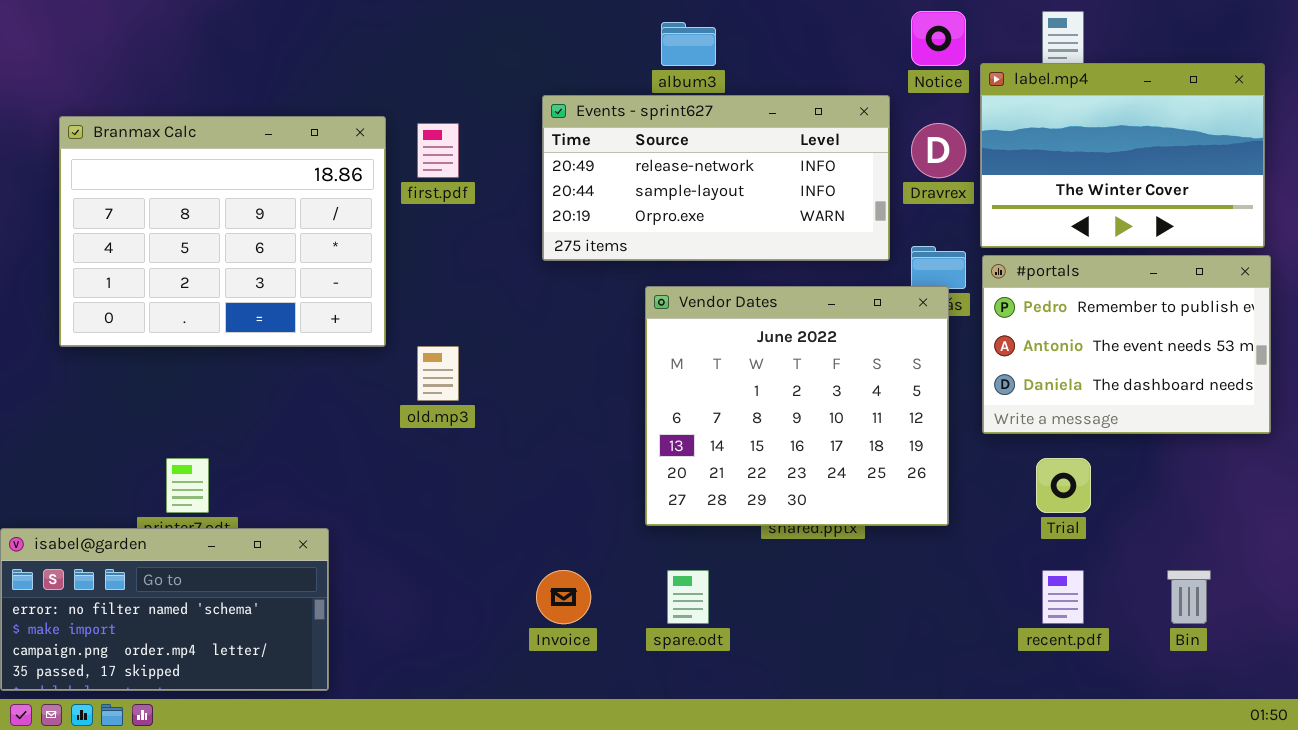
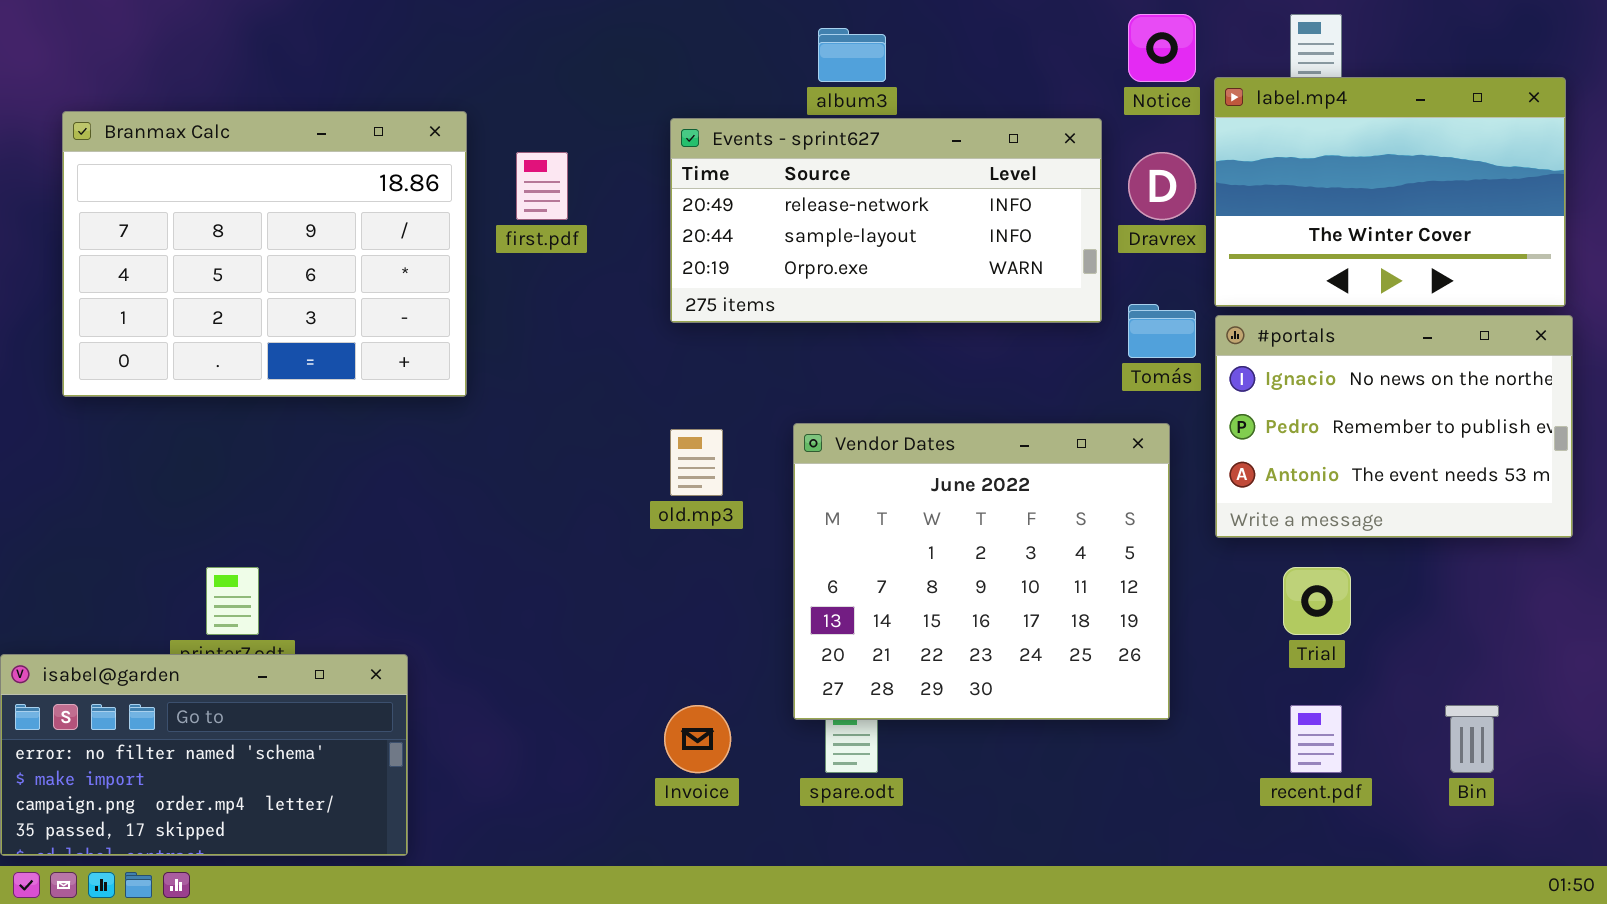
Branmax Calc: [59,116,386,347] -> [62,111,467,397], moved
#portals: [982,255,1271,434] -> [1215,315,1573,538], scrolled up 1 row
Vendor Dates: [645,286,949,526] -> [793,423,1170,720], moved
old.mp3: [417,346,459,401] -> [670,429,723,496], moved

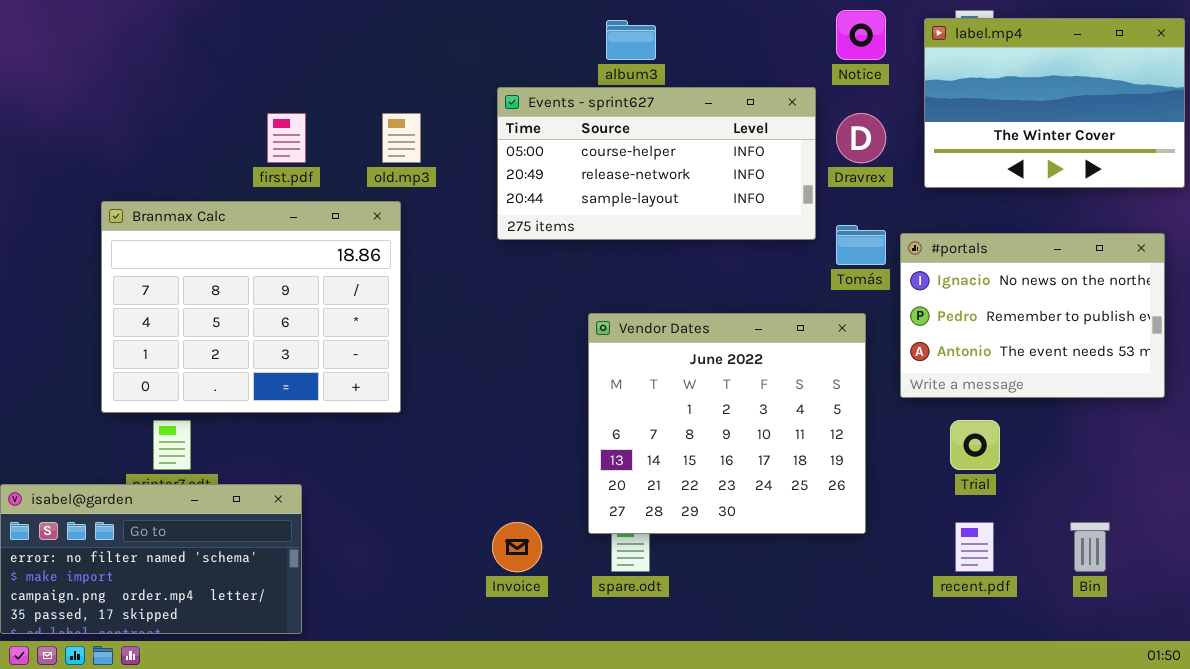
label.mp4: [1214,77,1566,307] -> [924,18,1185,188], moved
Branmax Calc: [62,111,467,397] -> [101,201,401,413], moved
Events - sprint627: [670,118,1102,323] -> [497,87,816,240], scrolled up 1 row
first.pdf: [516,152,568,220] -> [267,113,306,163], moved
old.mp3: [670,429,723,496] -> [382,113,421,163], moved

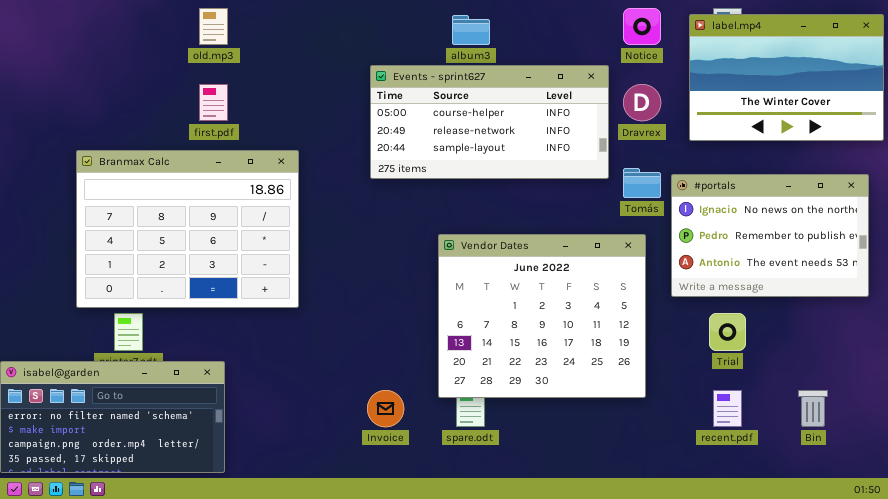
old.mp3: [382,113,421,163] -> [199,8,228,45], moved

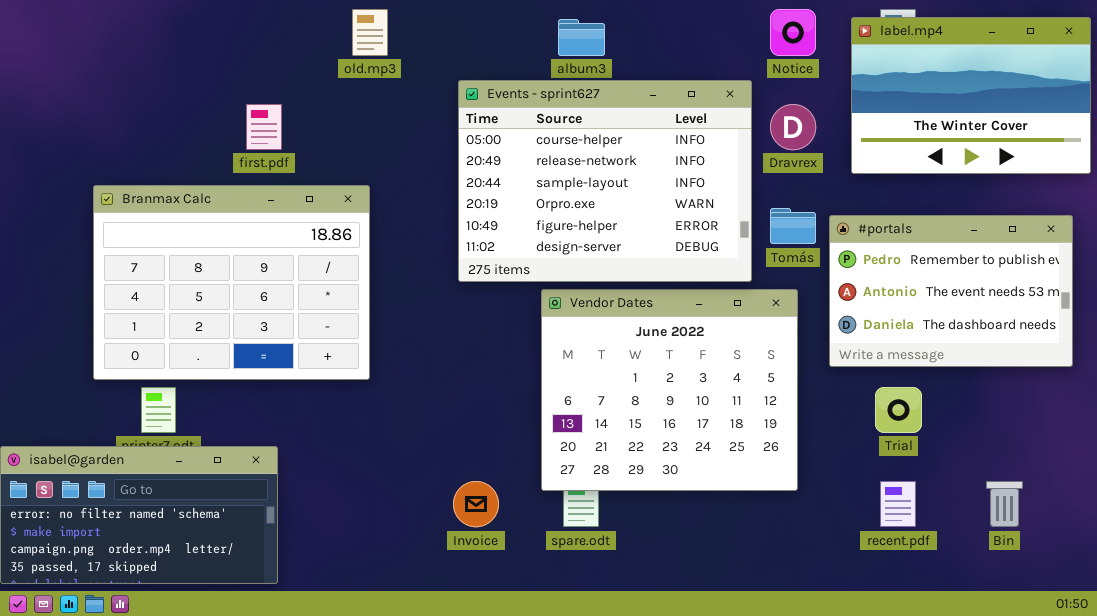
old.mp3: [199,8,228,45] -> [352,9,388,56], moved
Events - sprint627: [370,65,609,179] -> [458,80,752,282], resized
#portals: [671,174,869,297] -> [829,215,1073,367], scrolled down 1 row

